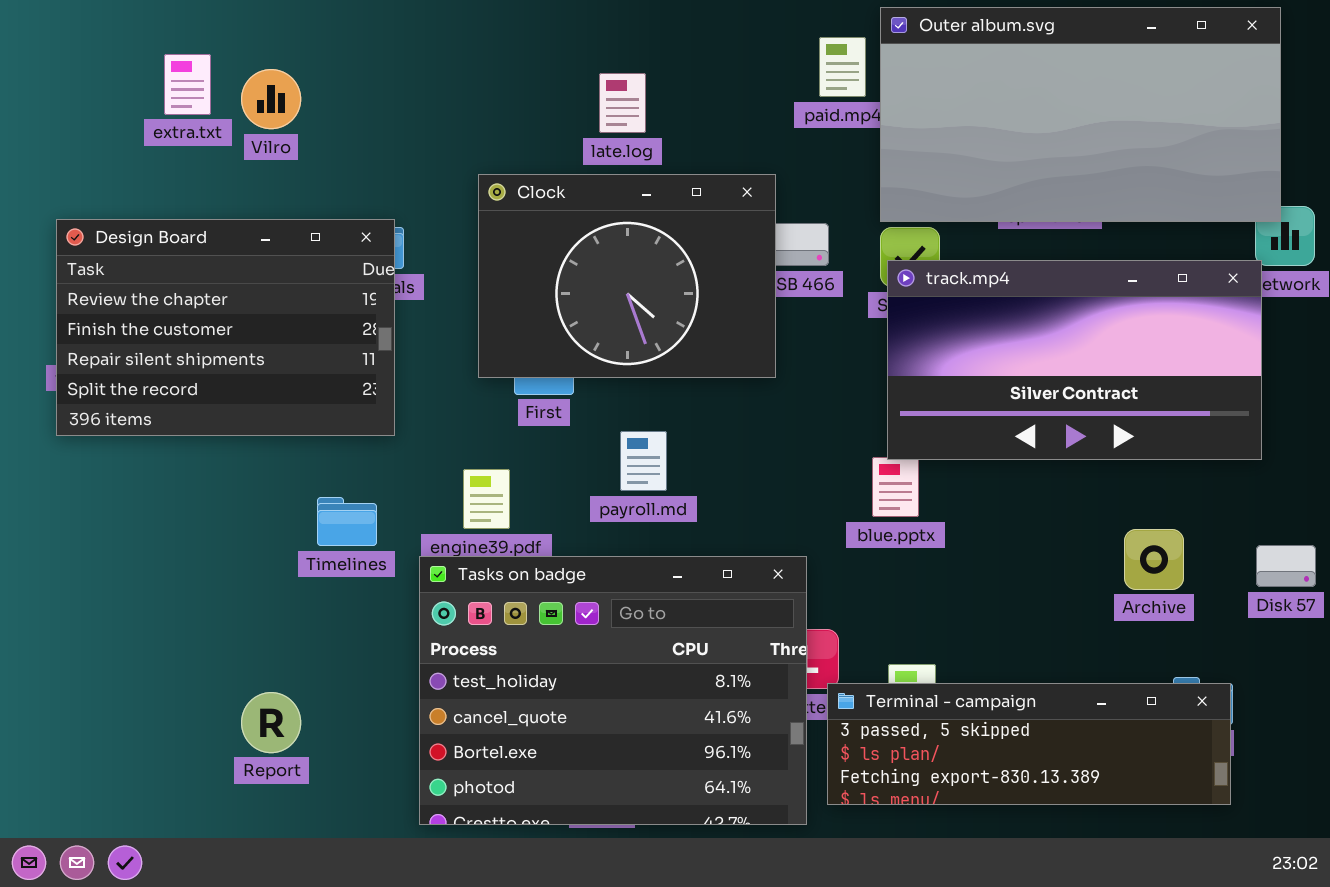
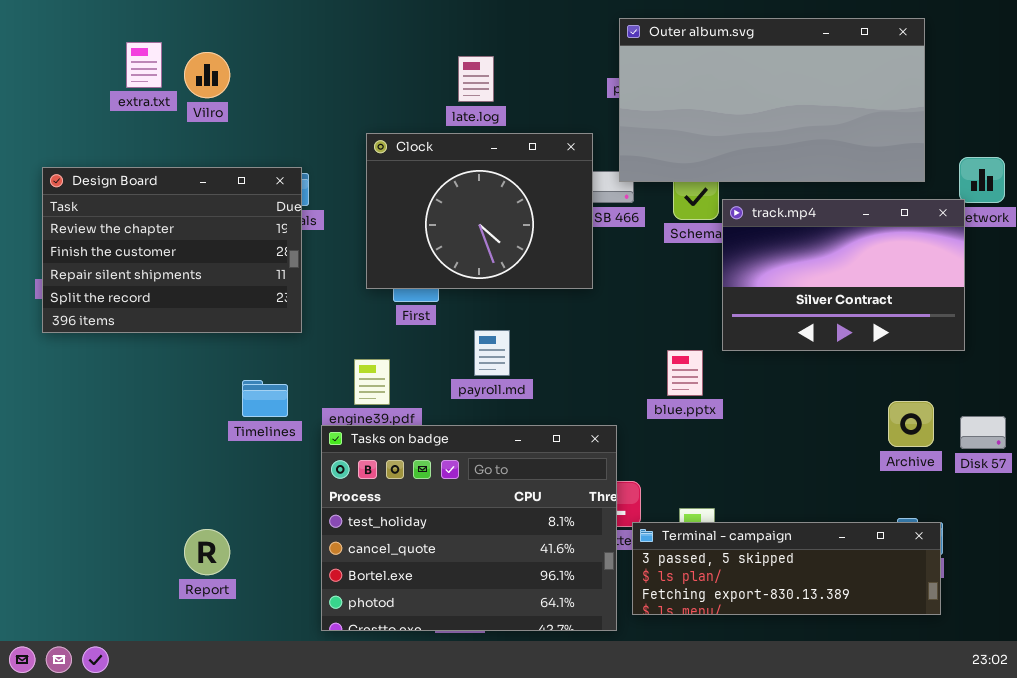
Outer album.svg: [880,7,1281,222] -> [619,18,925,182], moved
track.mp4: [887,260,1262,460] -> [722,199,965,351], resized
Archive: [1124,529,1184,590] -> [888,401,934,447], moved

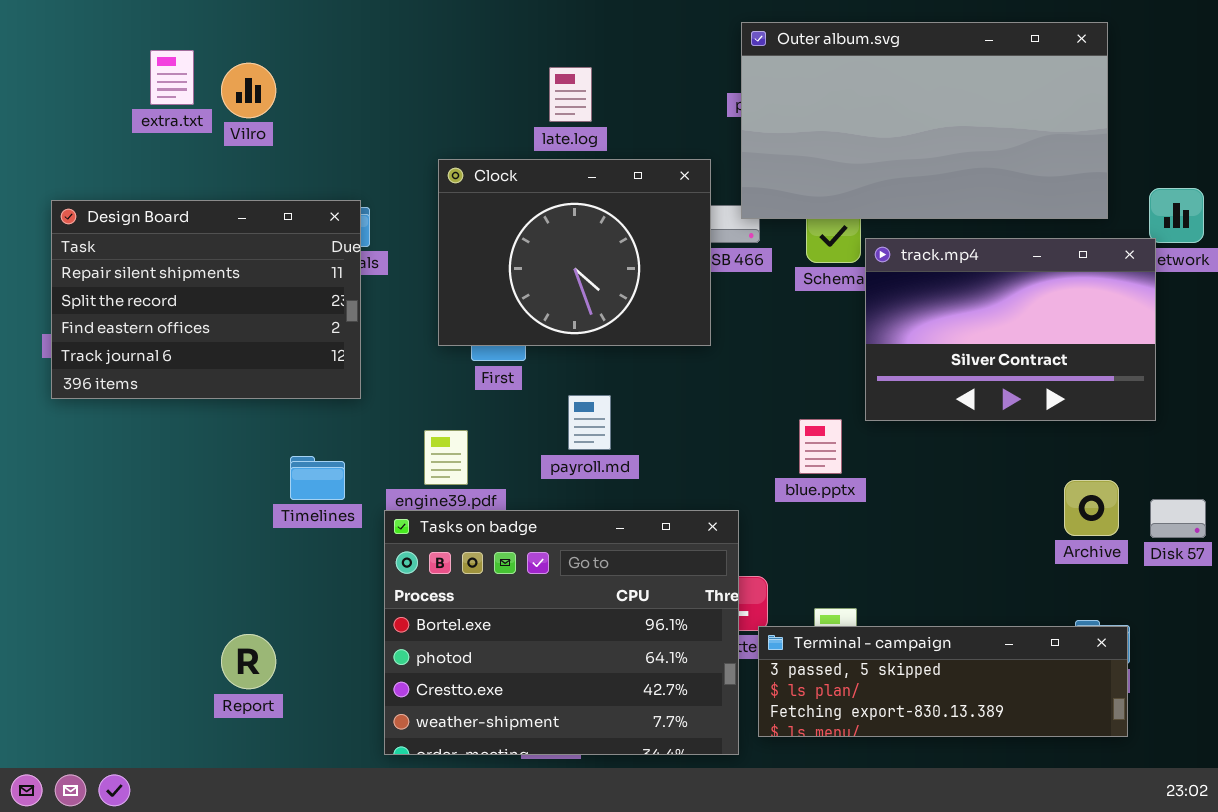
Design Board: [42,167,302,333] -> [51,200,361,399], scrolled down 2 rows
Tasks on badge: [321,425,617,631] -> [384,510,739,755], scrolled down 2 rows

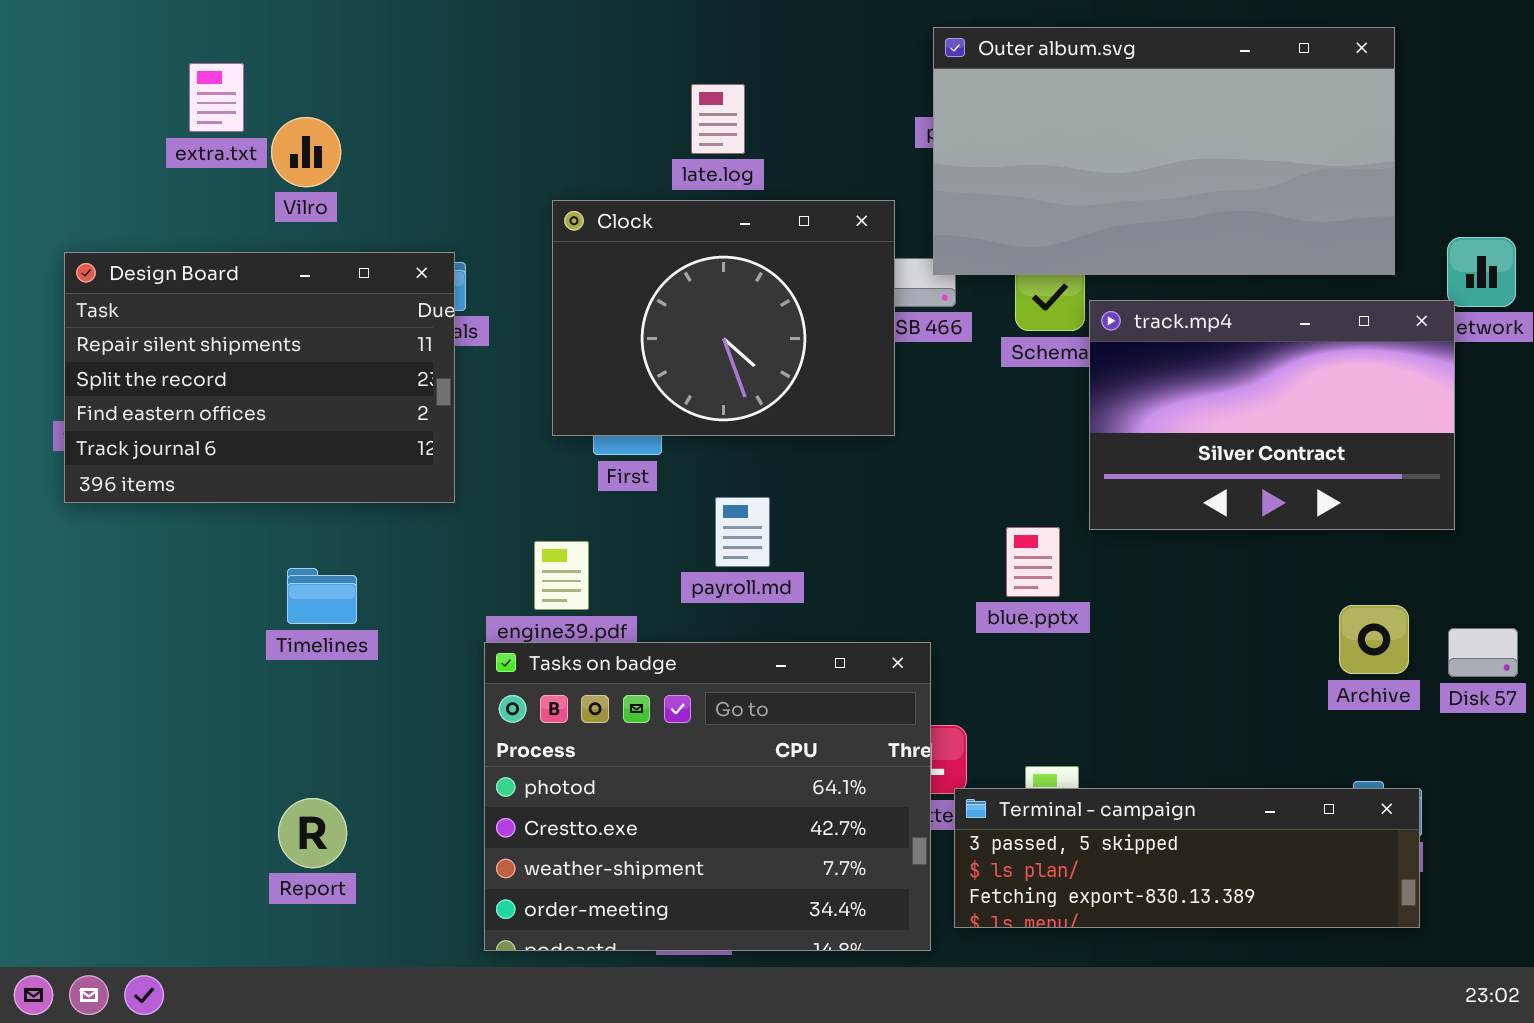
Vilro: [221,63,276,118] -> [271,117,341,187], moved
Timelines: [290,456,345,500] -> [287,568,357,624], moved
Tasks on badge: [384,510,739,755] -> [484,642,931,951], scrolled down 1 row

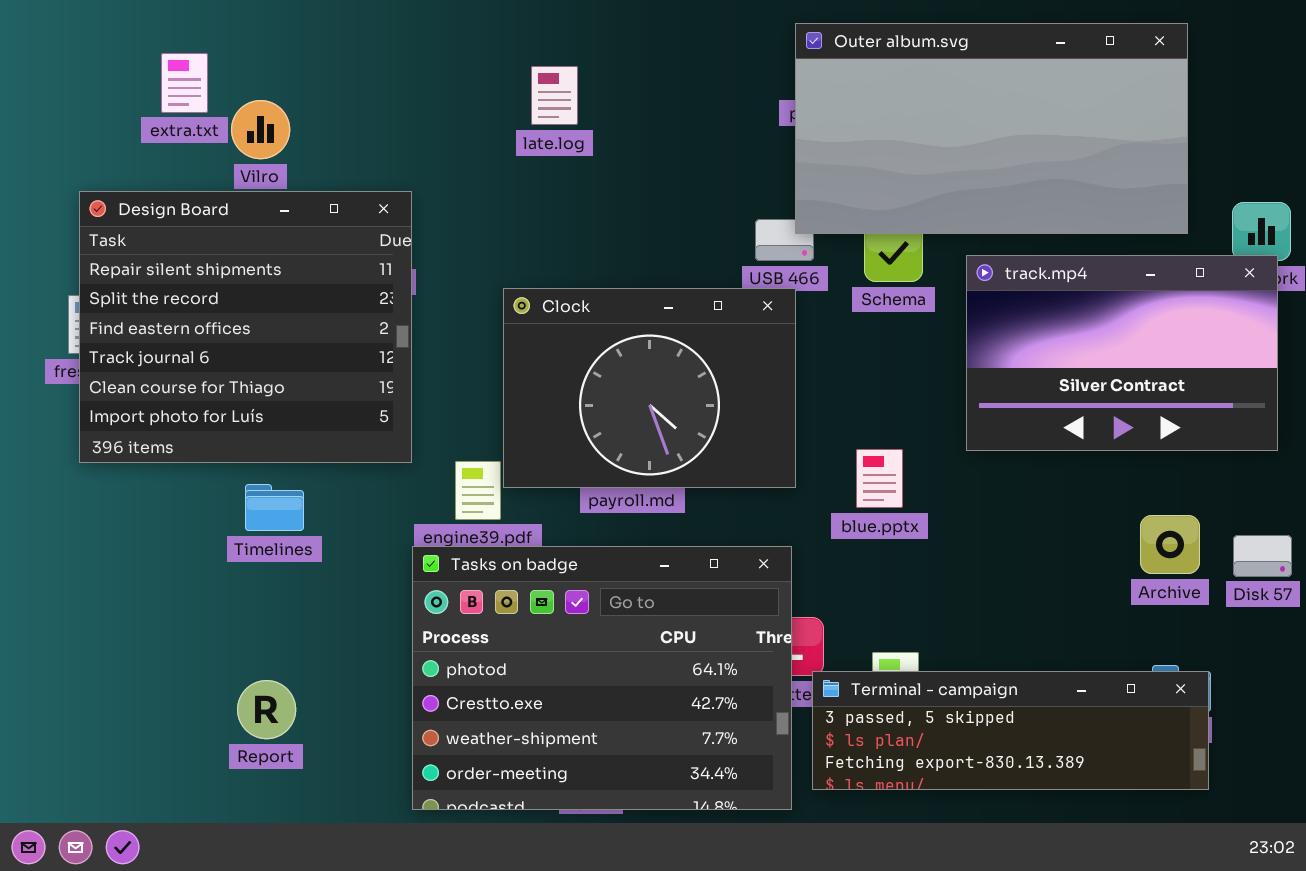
late.log: [691,84,745,154] -> [531,66,578,125], moved
Clock: [552,200,895,436] -> [503,288,796,488], moved
Design Board: [64,252,455,503] -> [79,191,412,463], moved, resized
track.mp4: [1089,300,1455,530] -> [966,255,1278,451], moved

